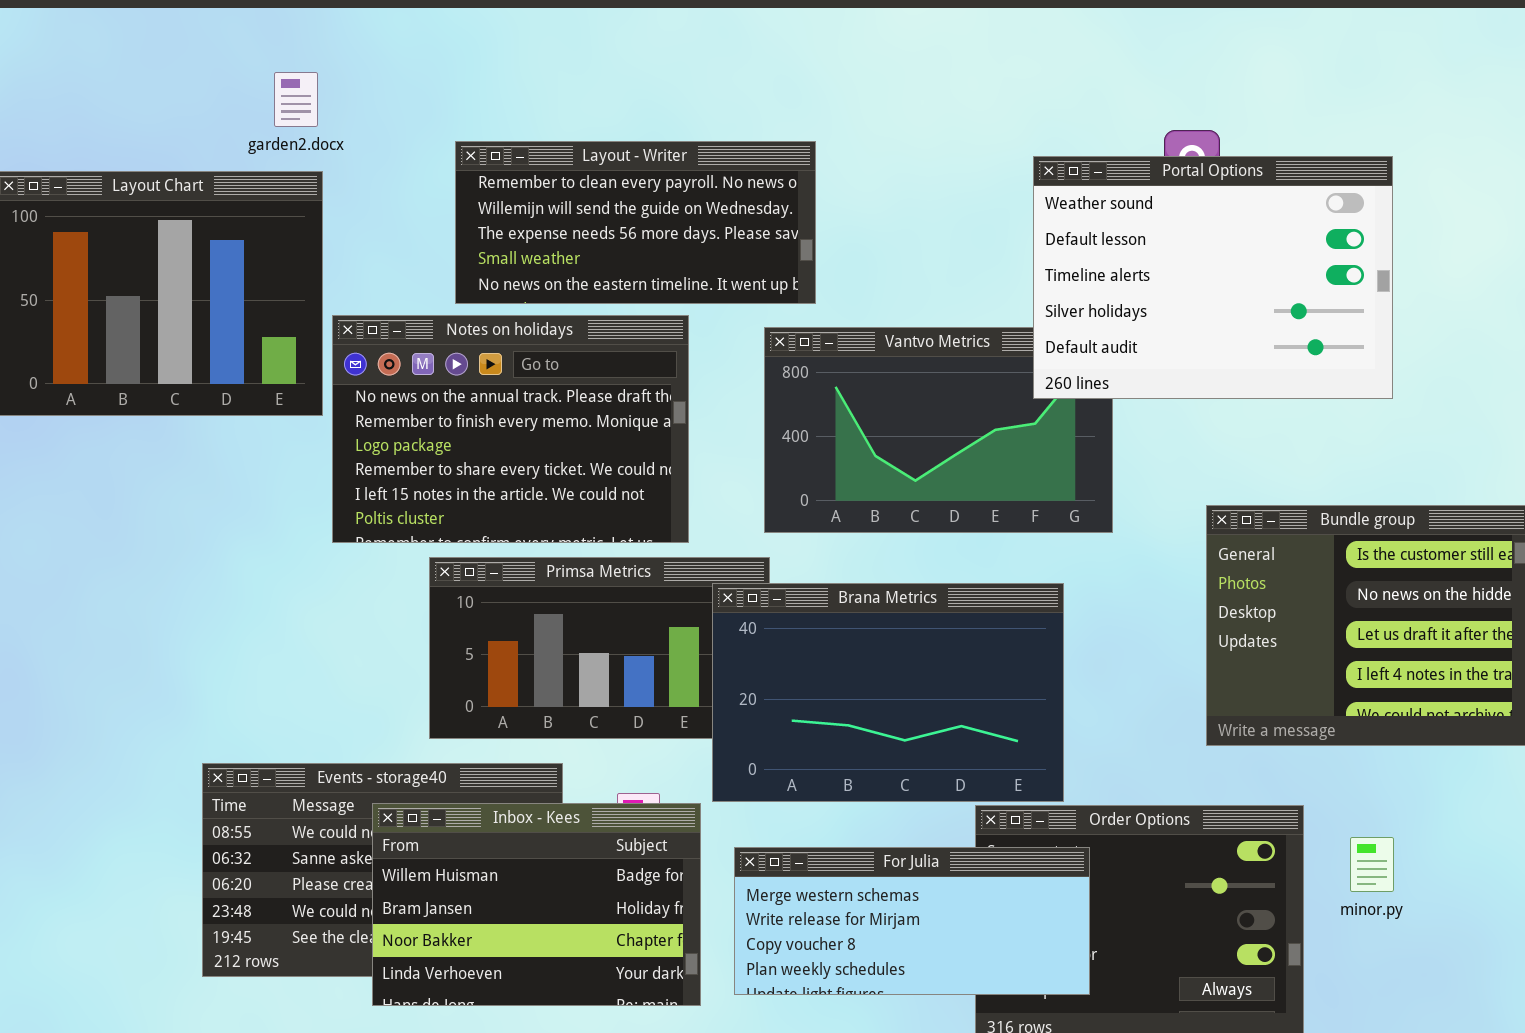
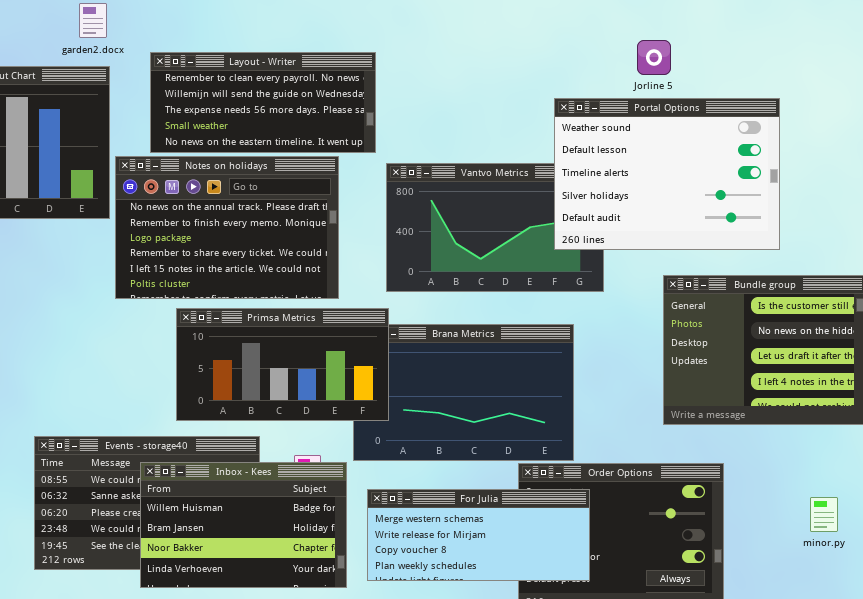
Layout - Writer: [455,141,816,304] -> [150,52,376,153], moved
Portal Options: [1033,156,1393,399] -> [554,98,780,250], moved
Primsa Metrics: [429,557,770,739] -> [176,308,389,421], raised
minor.py: [1350,837,1394,892] -> [810,497,838,532], moved

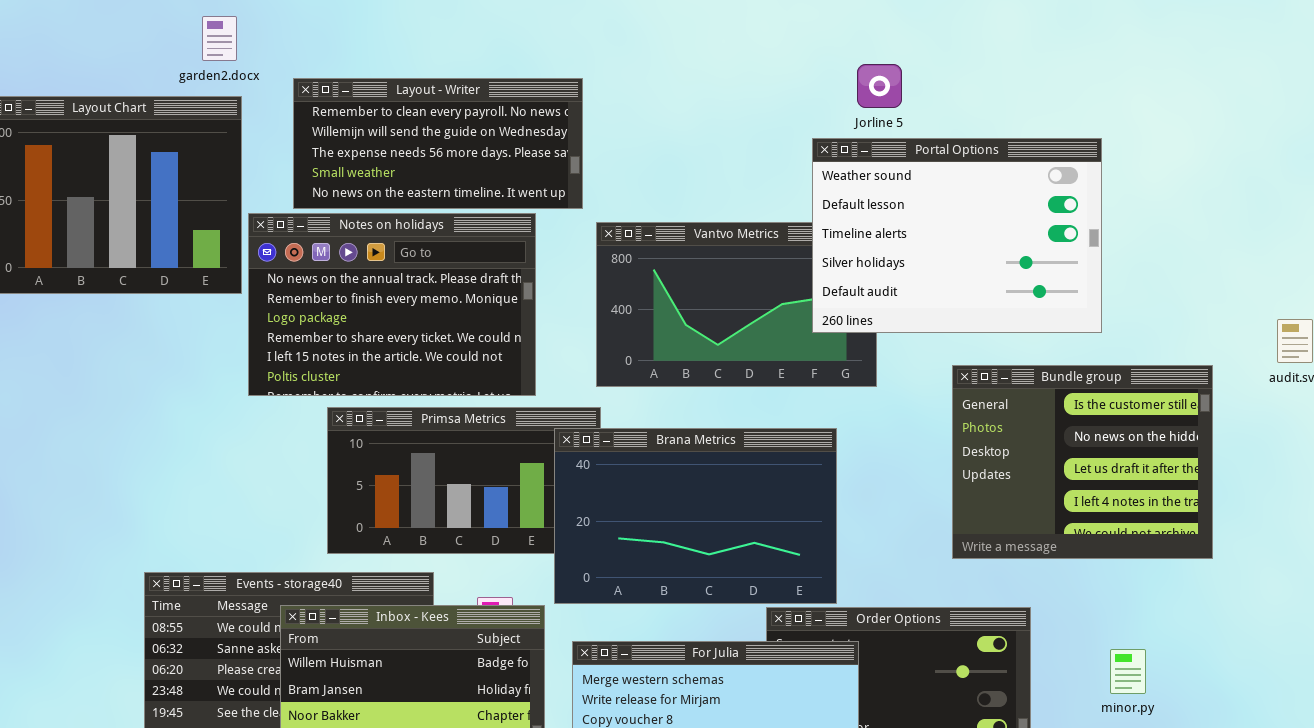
Jorline 5: [637,40,671,75] -> [857,64,902,108], moved
Brana Metrics: [353,324,574,461] -> [554,428,837,604], raised
minor.py: [810,497,838,532] -> [1110,649,1146,694], moved

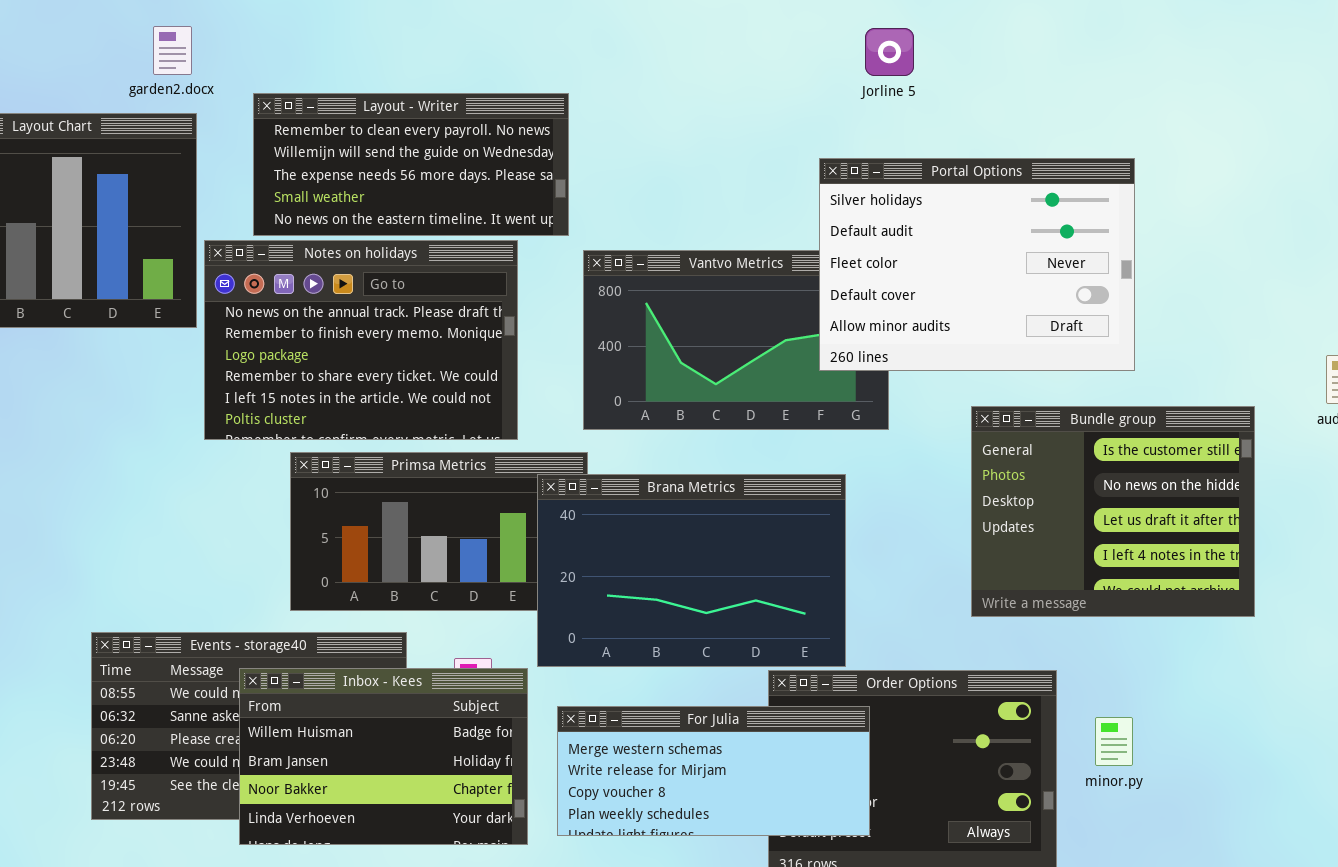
Jorline 5: [857,64,902,108] -> [865,28,914,76], moved
Portal Options: [812,138,1102,333] -> [819,158,1135,371], scrolled down 3 rows
minor.py: [1110,649,1146,694] -> [1095,717,1133,766], moved

